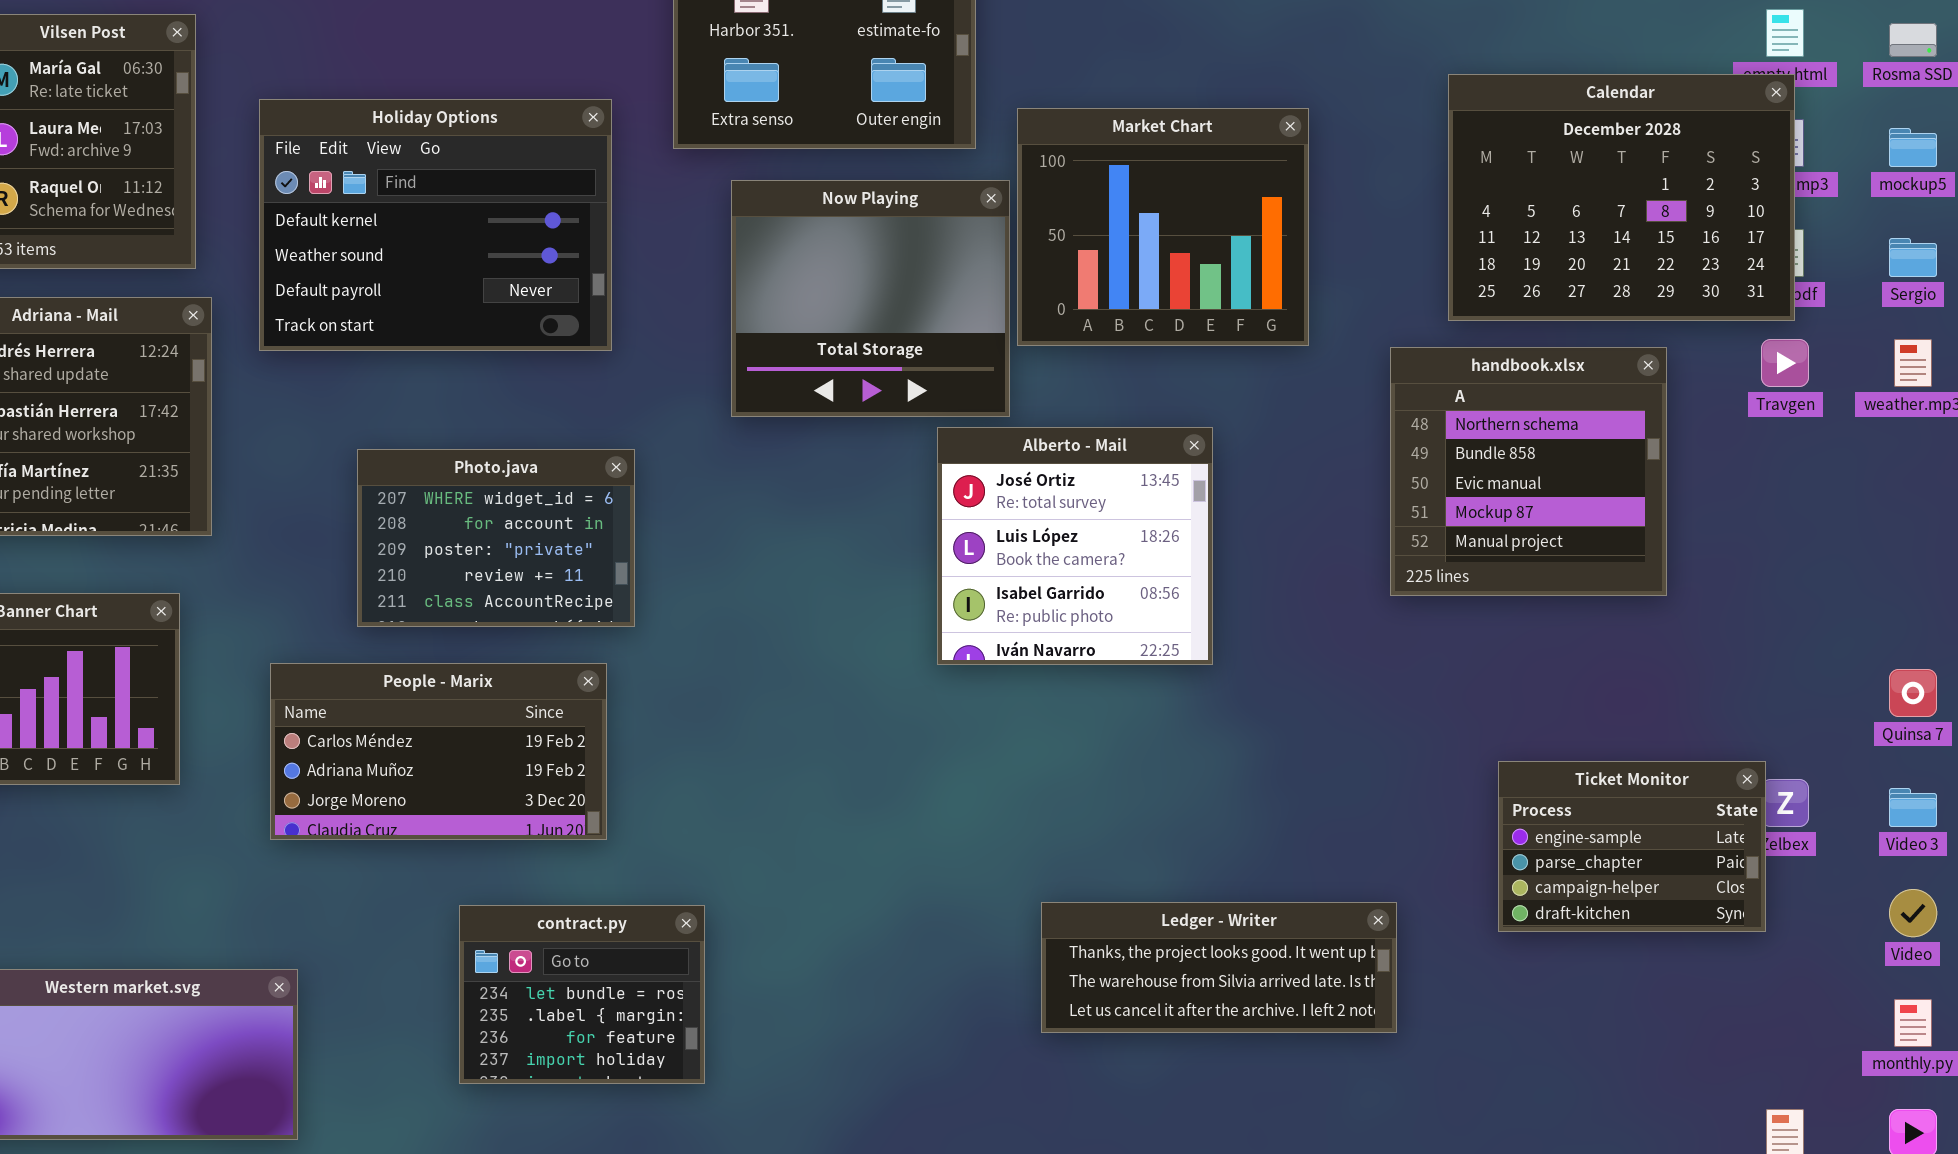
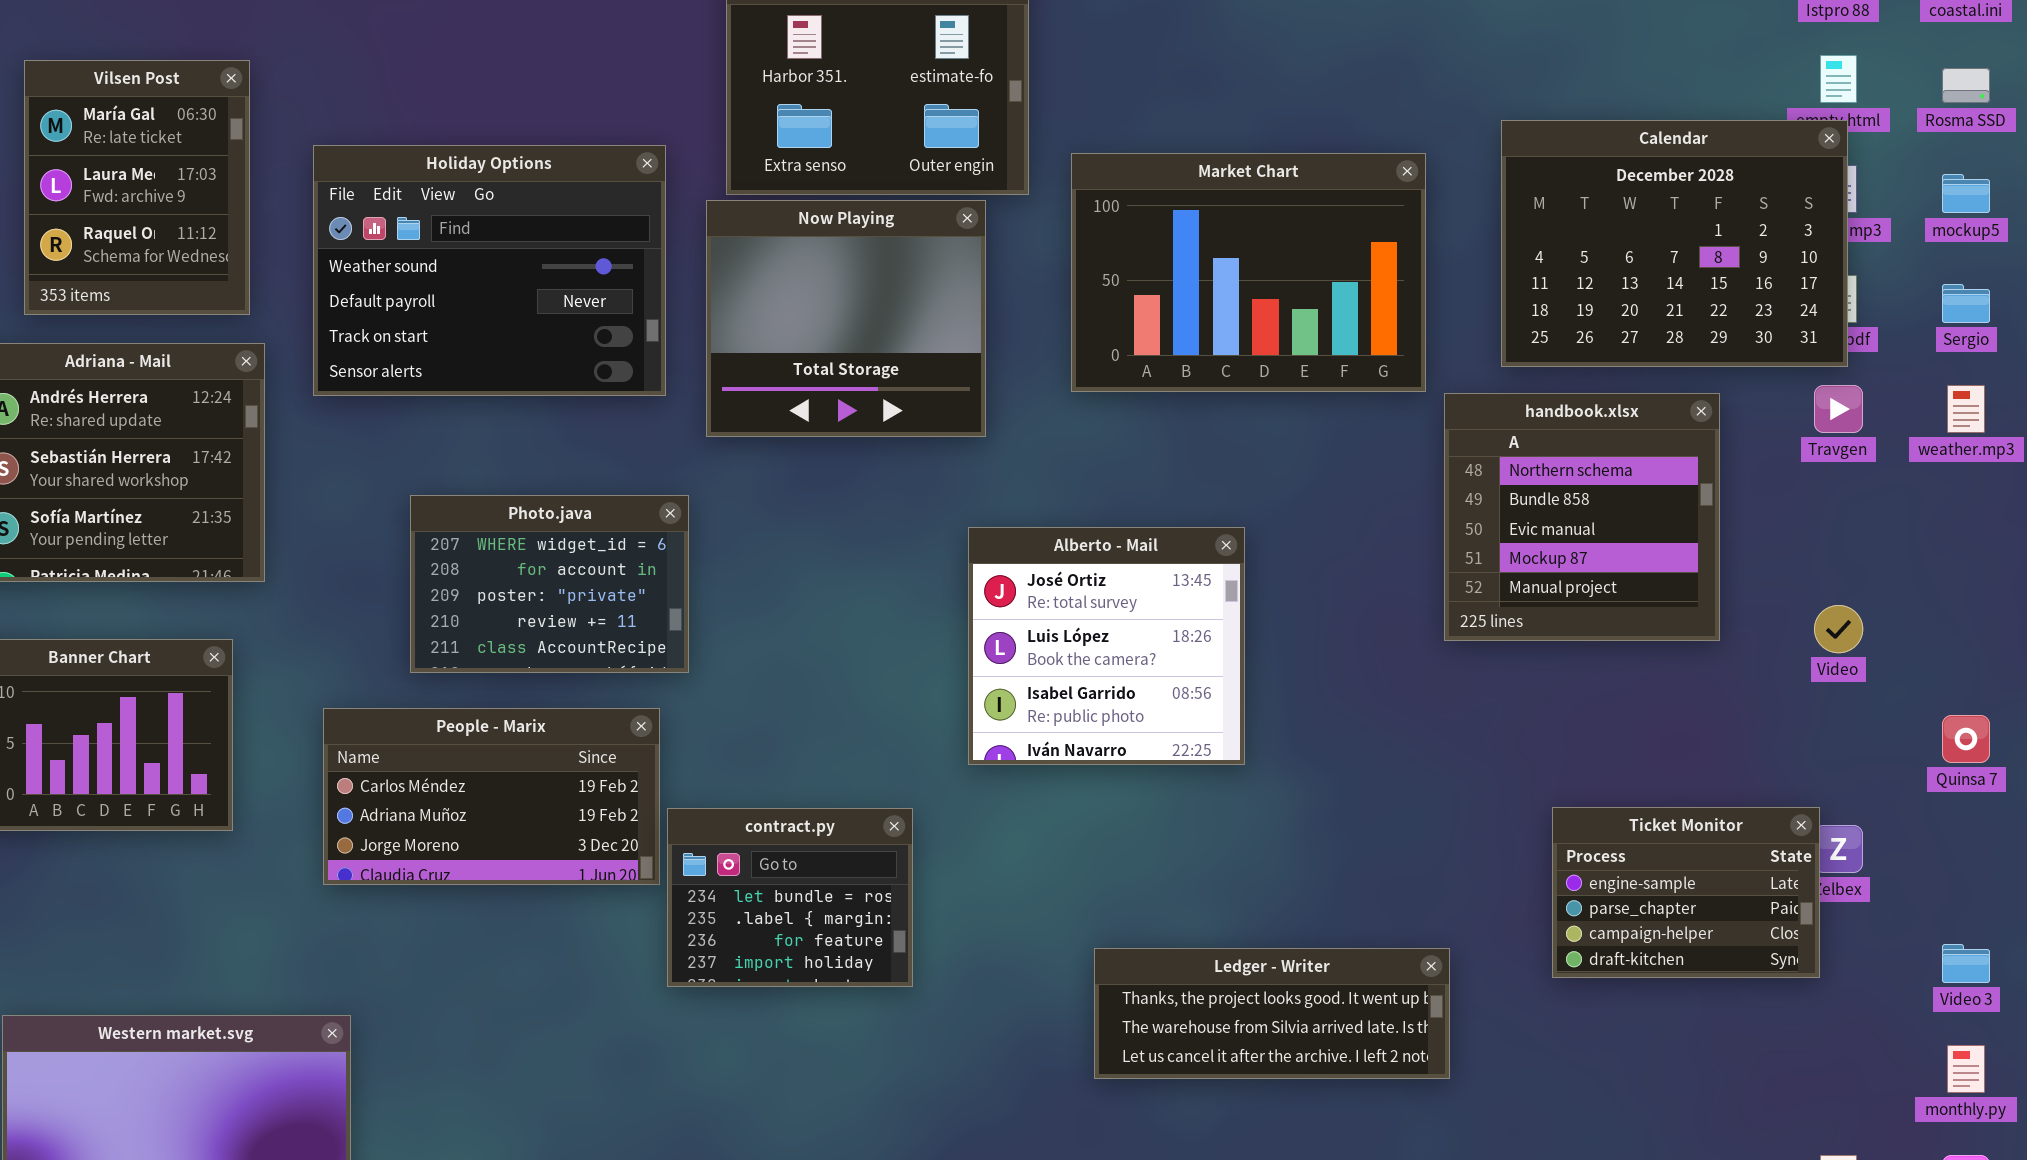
Holiday Options: [259,99,612,351] -> [313,145,666,396], scrolled down 1 row
Market Chart: [1017,108,1309,346] -> [1071,153,1426,392], resized
Now Playing: [731,180,1010,417] -> [706,200,986,437], moved
Alberto - Mail: [937,427,1213,665] -> [968,527,1245,765], moved
Video 3: [1889,788,1937,827] -> [1942,944,1990,983], moved
Video: [1889,889,1937,937] -> [1814,605,1863,653], moved
contract.py: [459,905,705,1084] -> [667,808,913,987], moved

